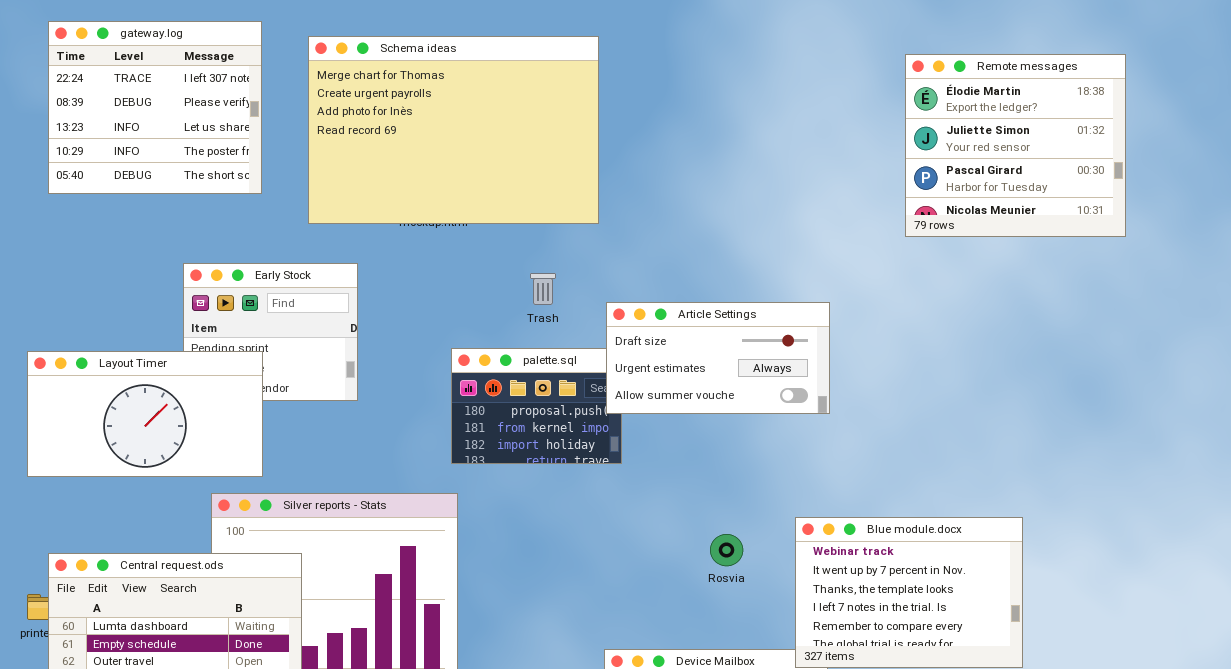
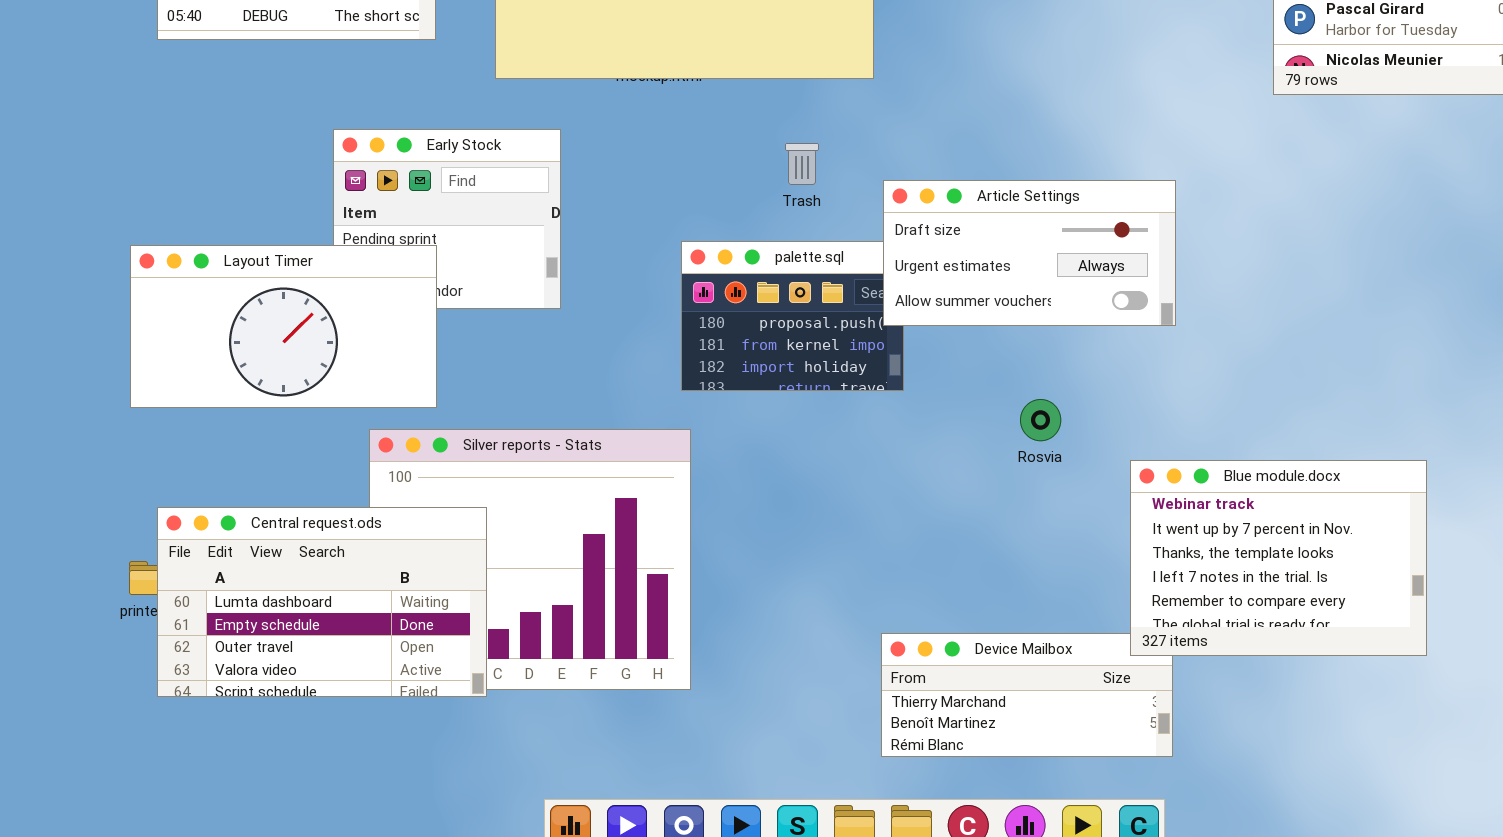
Rosvia: [710,534,743,566] -> [1020,399,1061,441], moved

